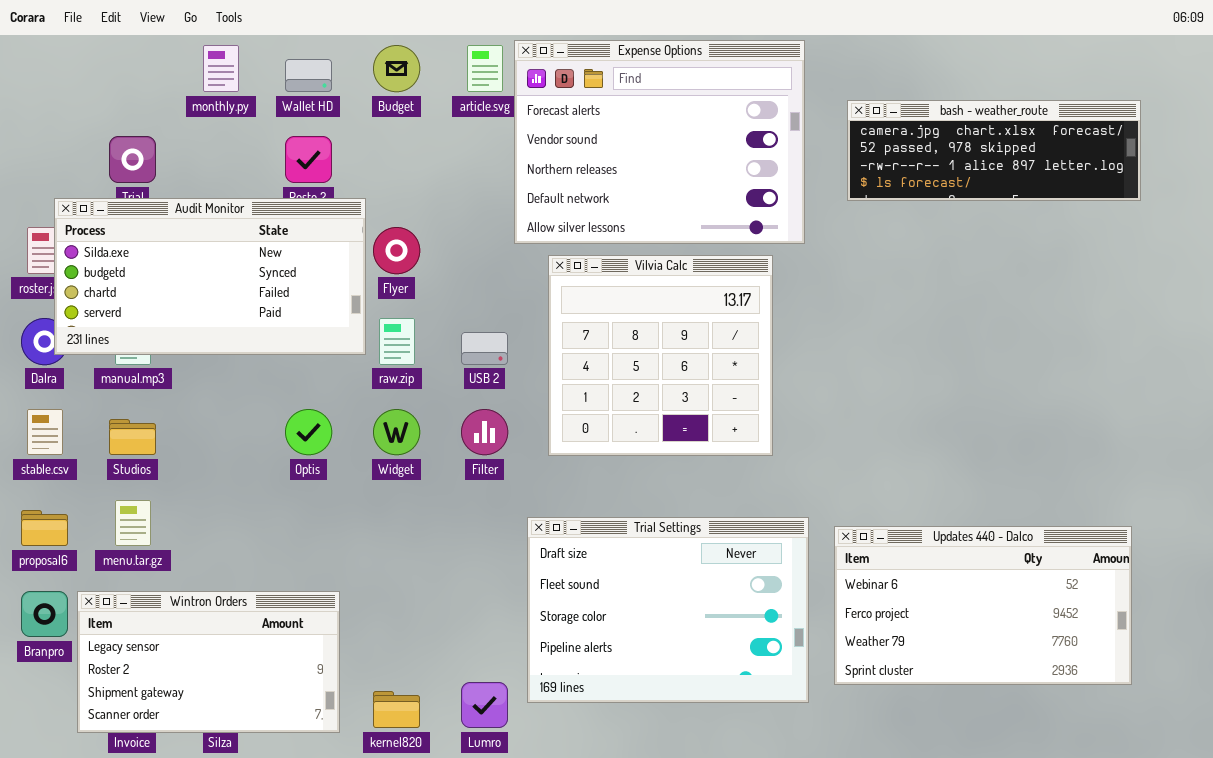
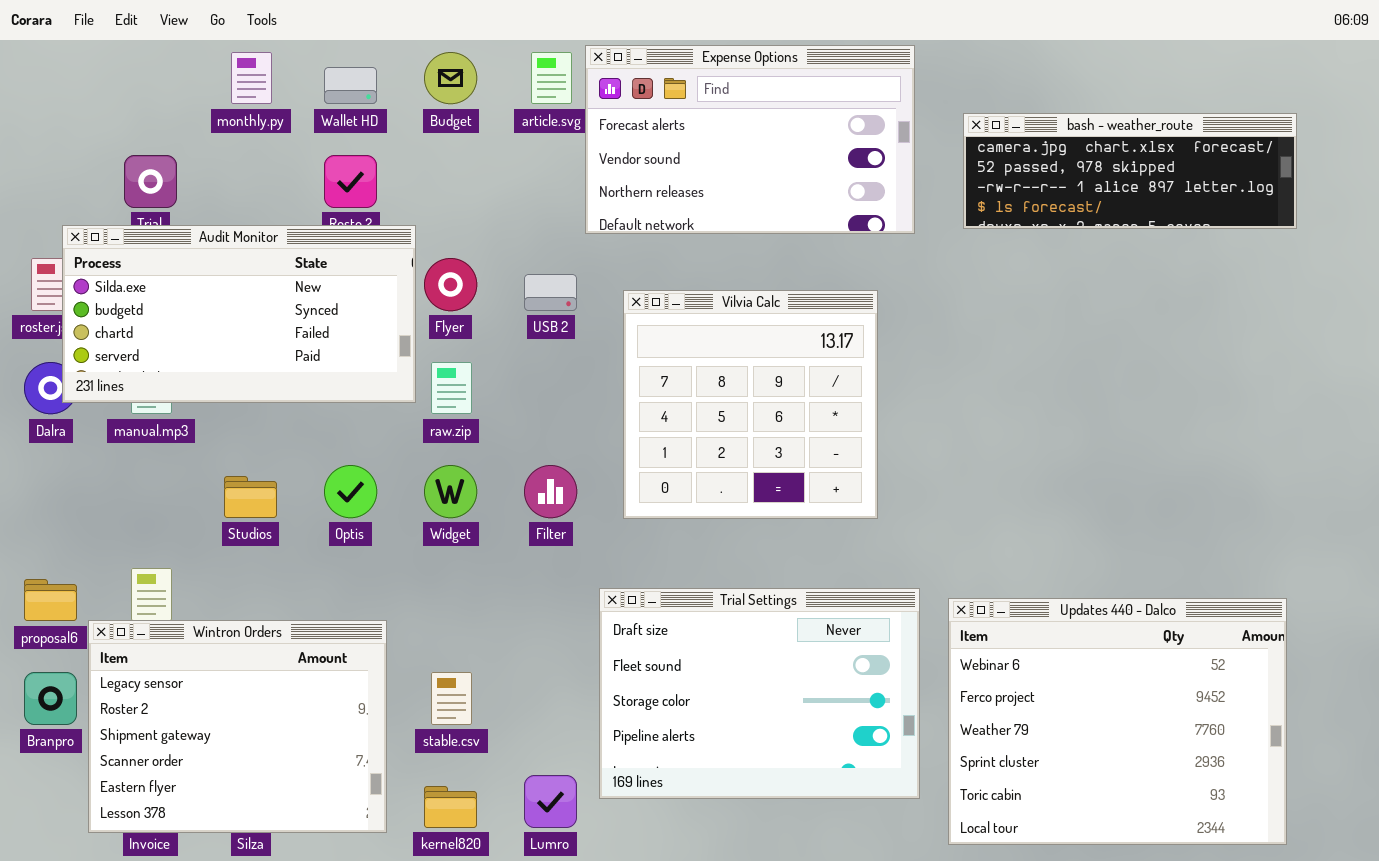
Expense Options: [514,40,805,244] -> [585,45,915,234], resized
USB 2: [461,332,508,365] -> [524,274,577,311], moved
stable.csv: [27,409,63,455] -> [431,672,472,725], moved
Studios: [109,419,156,455] -> [224,476,277,518], moved
Updates 440 - Dalco: [834,526,1132,685] -> [948,598,1287,845], resized
Wintron Orders: [77,591,340,733] -> [88,620,387,833], resized

